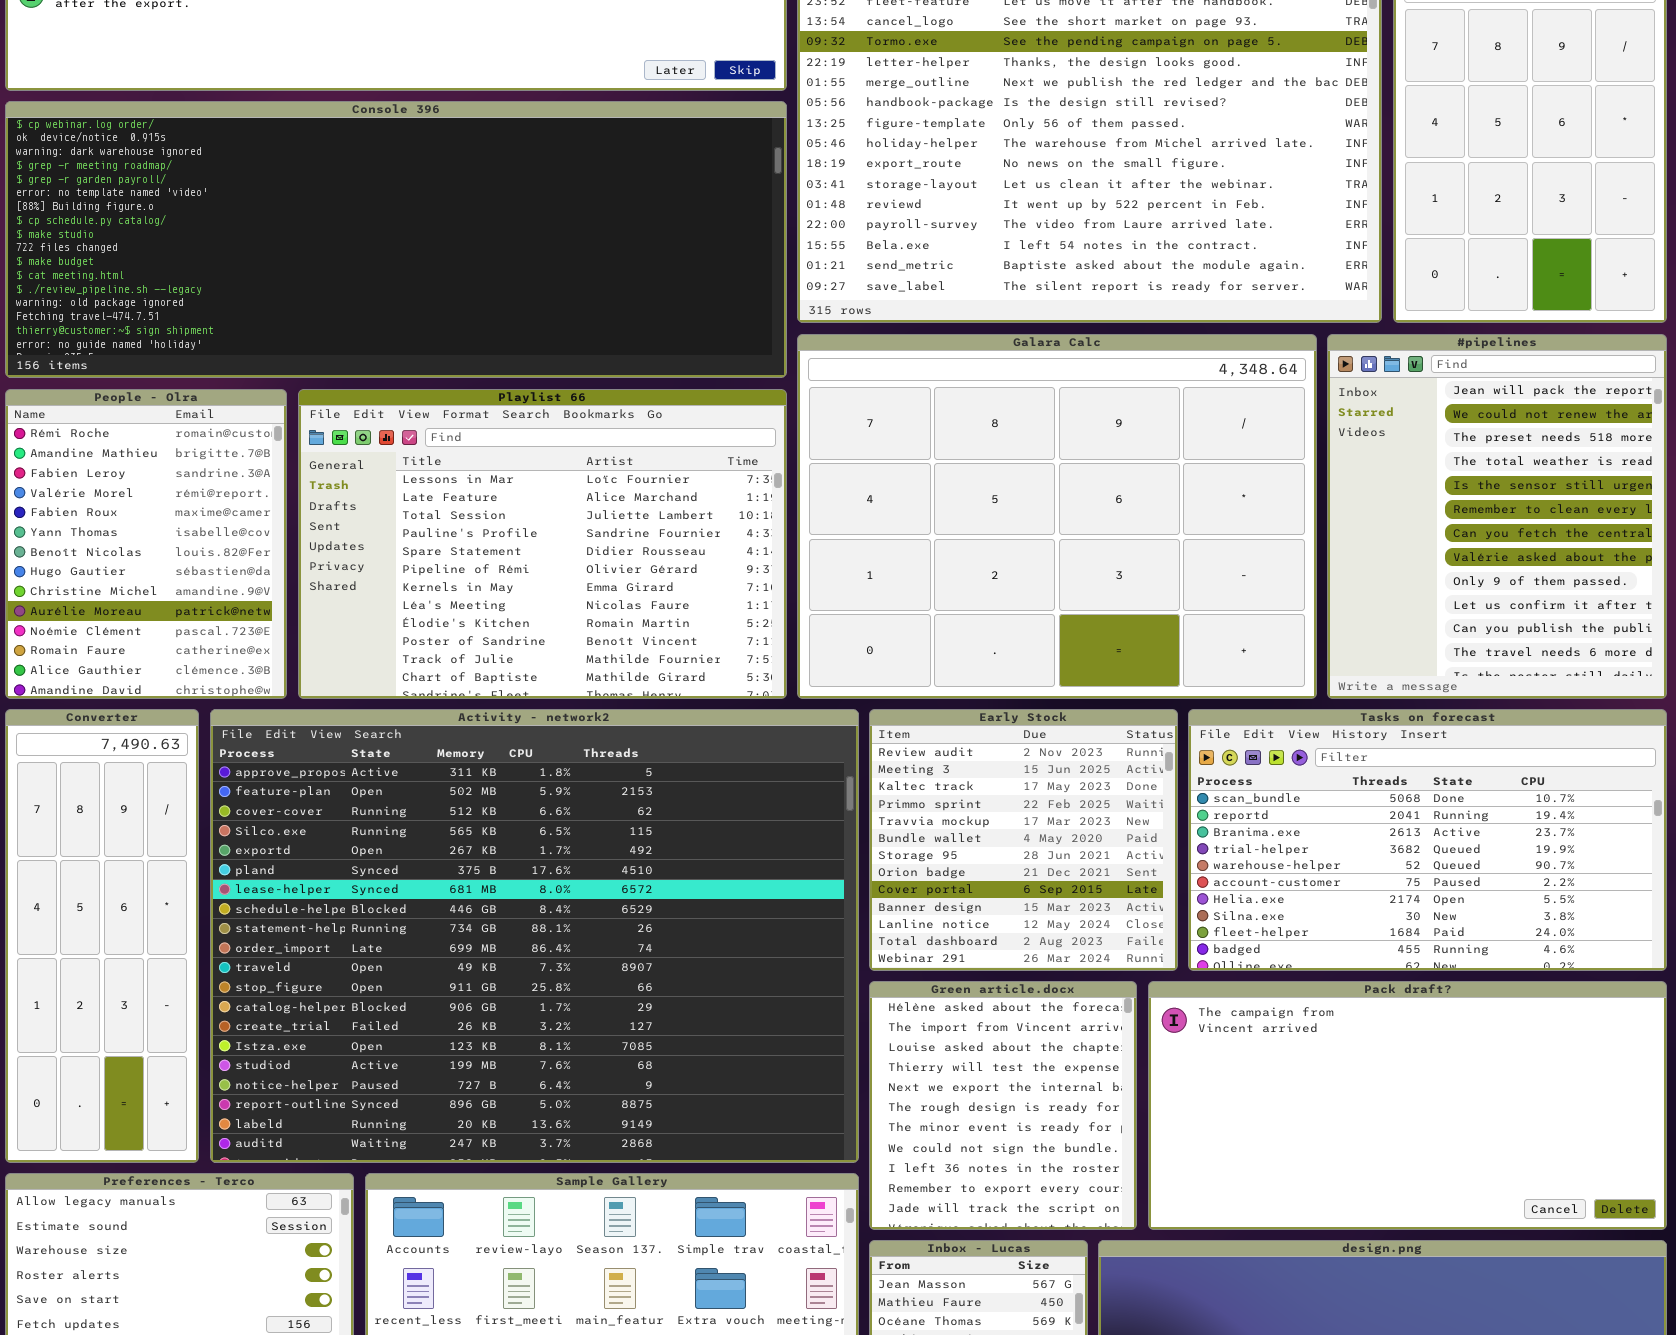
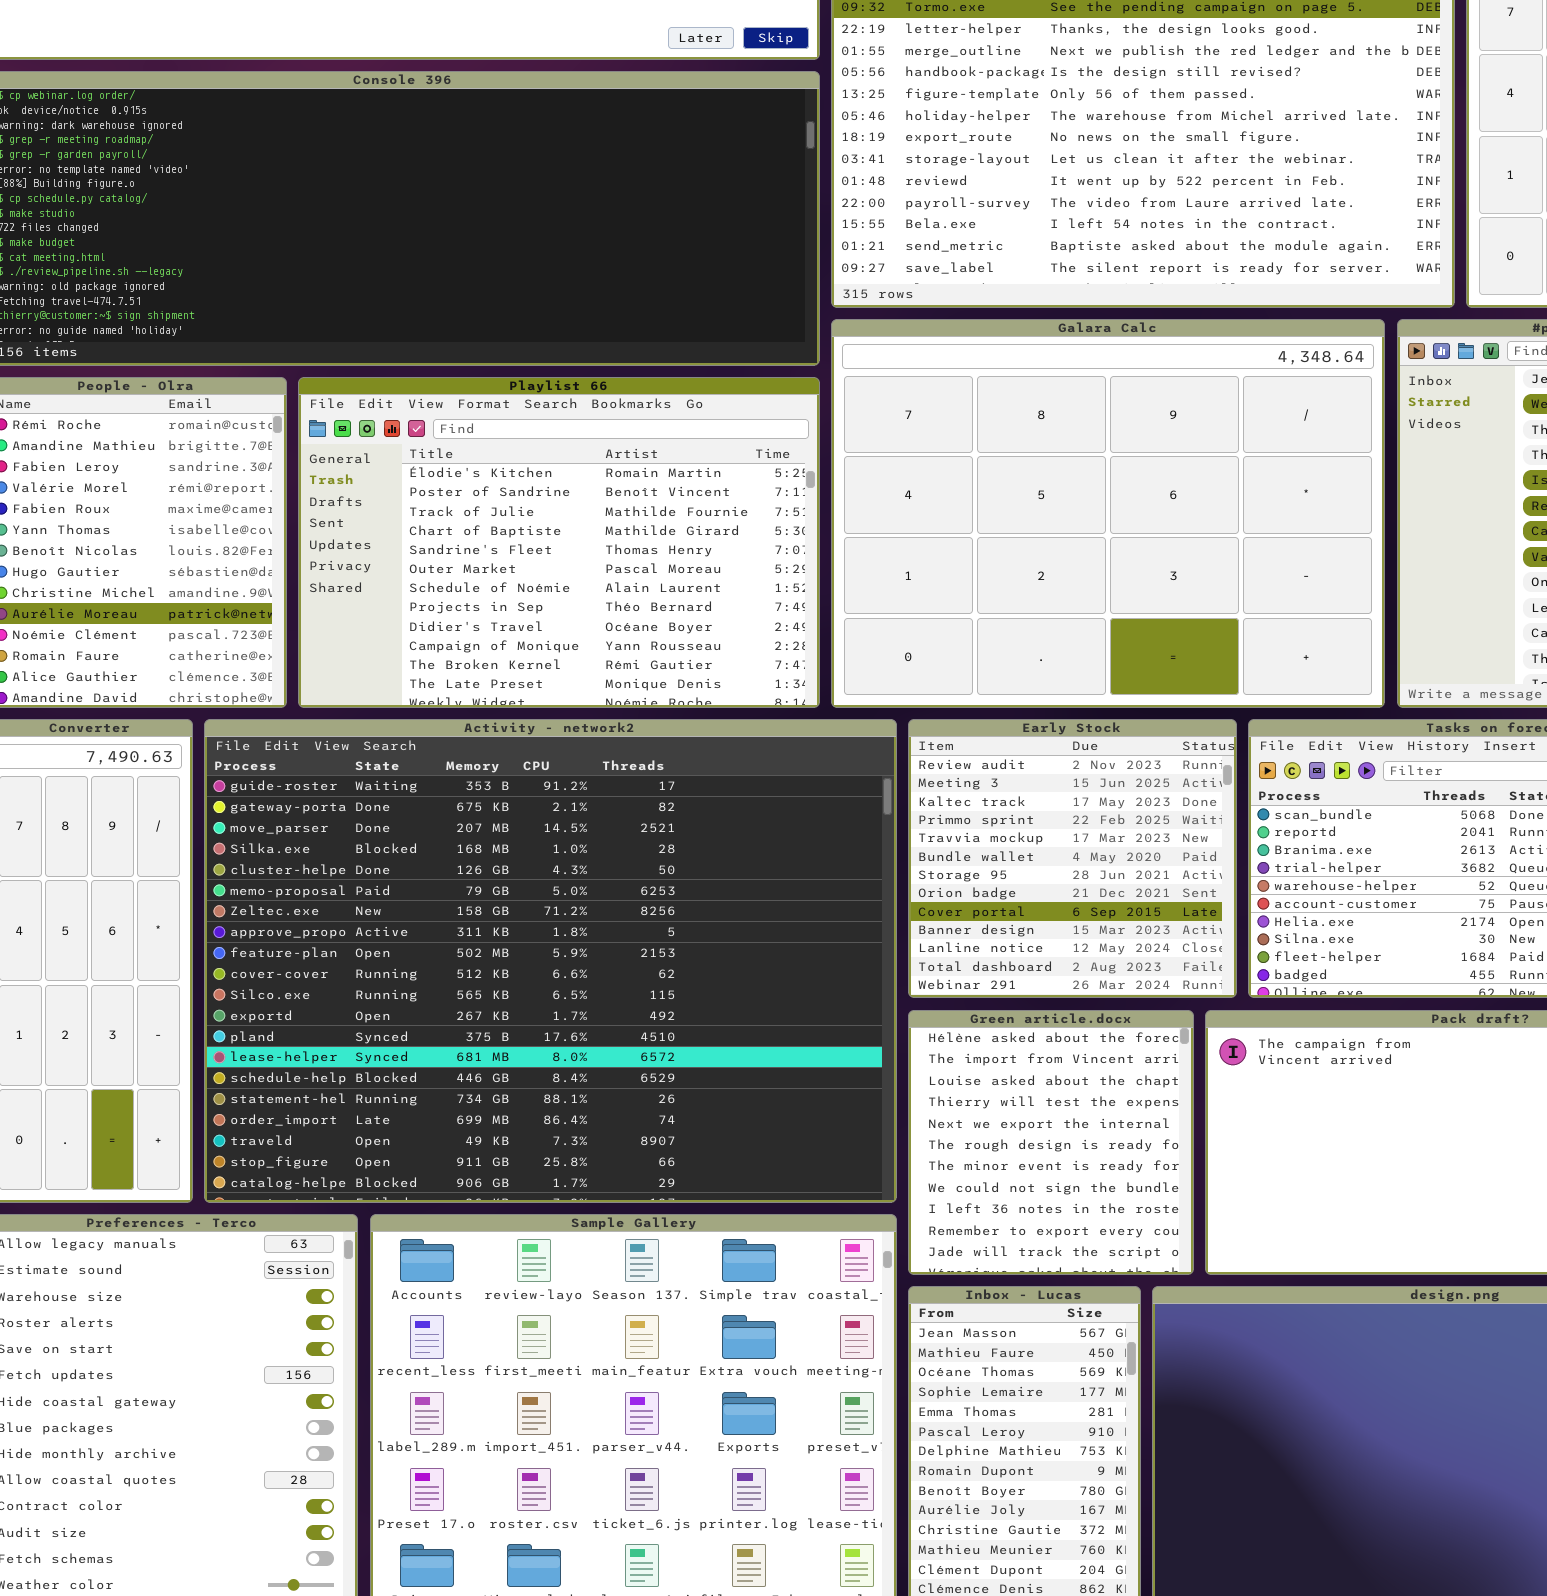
Playlist 66: [298,389,787,699] -> [298,377,820,708], scrolled down 8 rows
Activity - network2: [210,709,859,1163] -> [204,719,897,1203], scrolled up 7 rows

